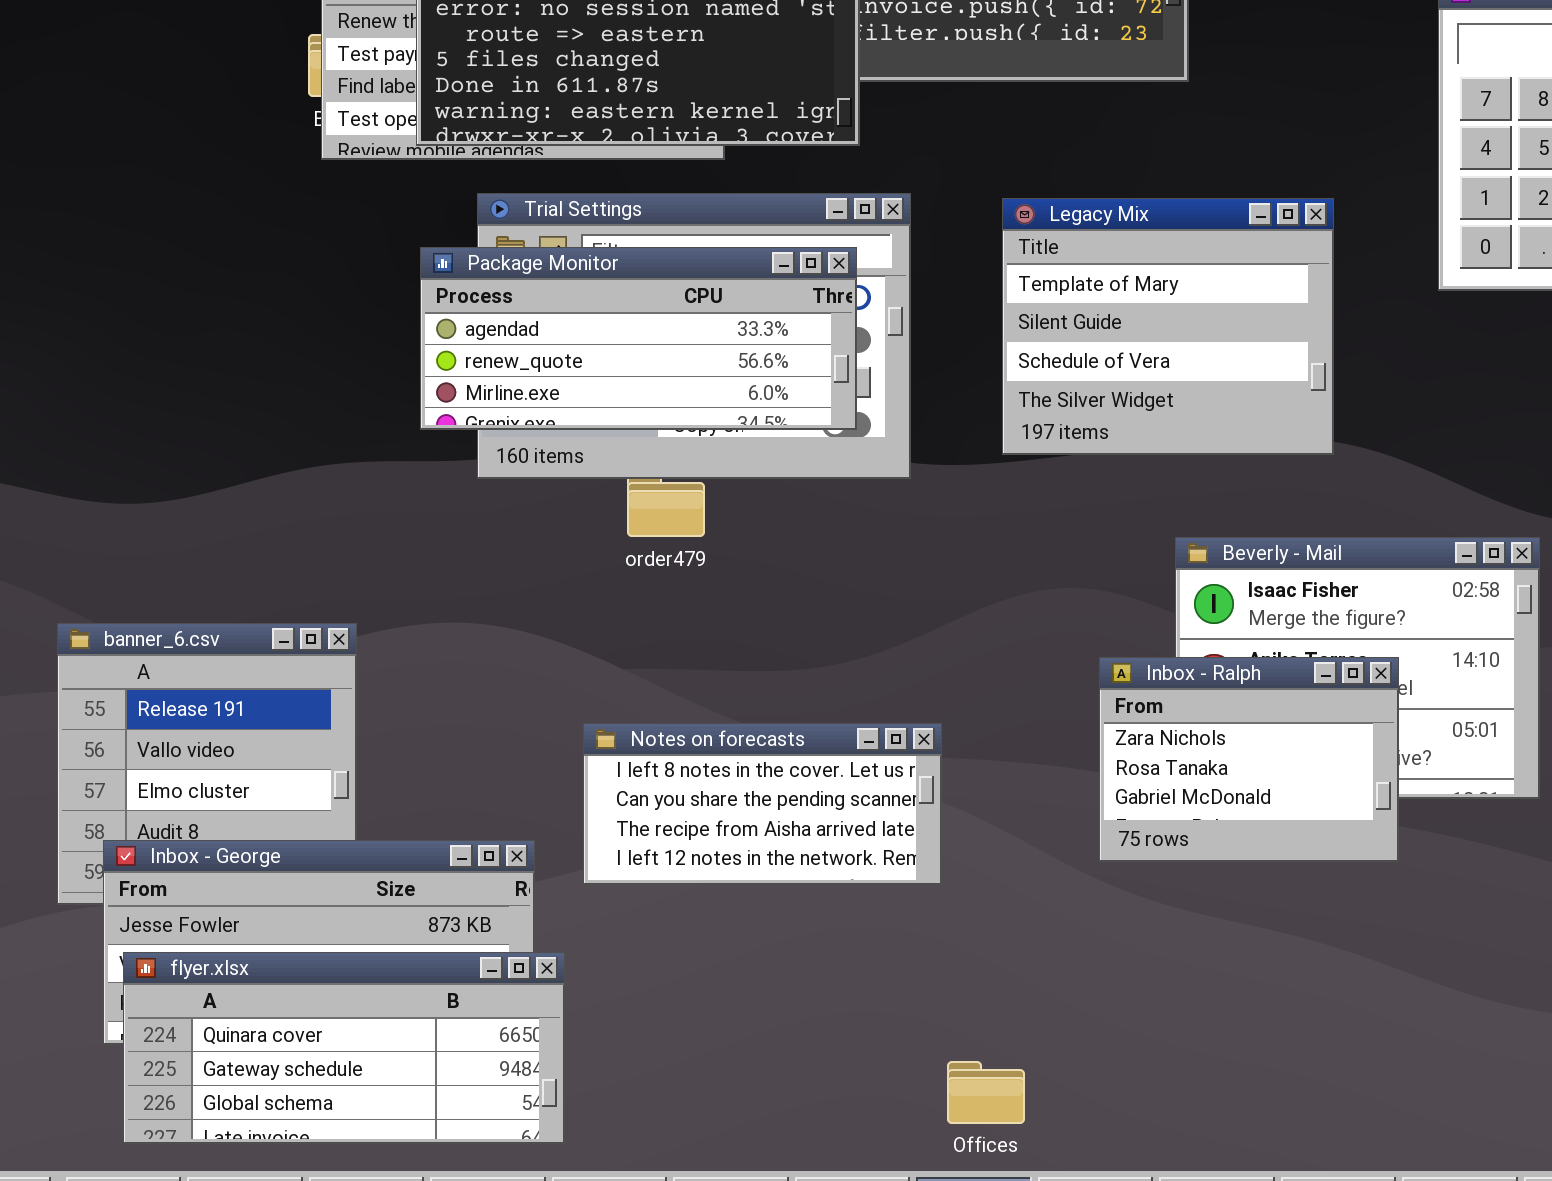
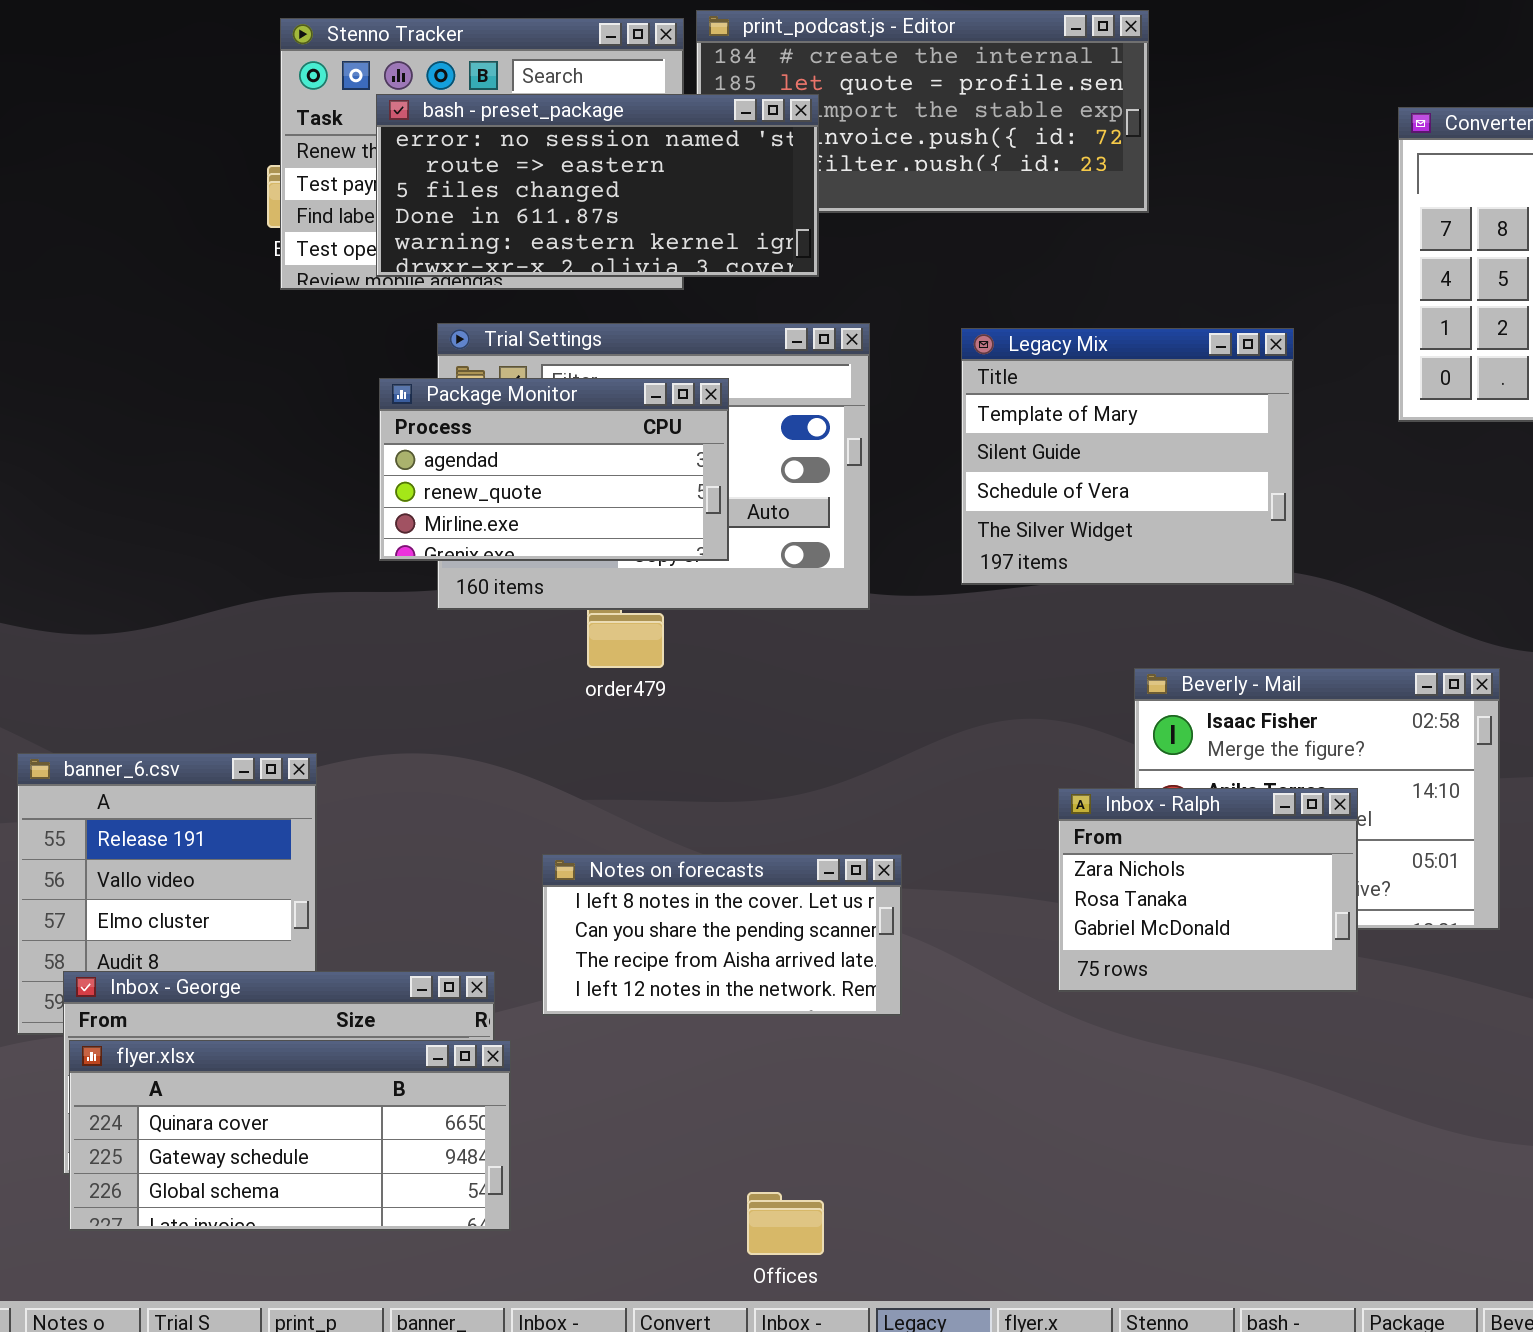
Package Monitor: [420,247,857,430] -> [379,378,729,561], resized
flyer.xlsx: [123,952,565,1144] -> [69,1040,511,1231], moved
Offices: [947,1061,1025,1124] -> [747,1192,824,1255], moved

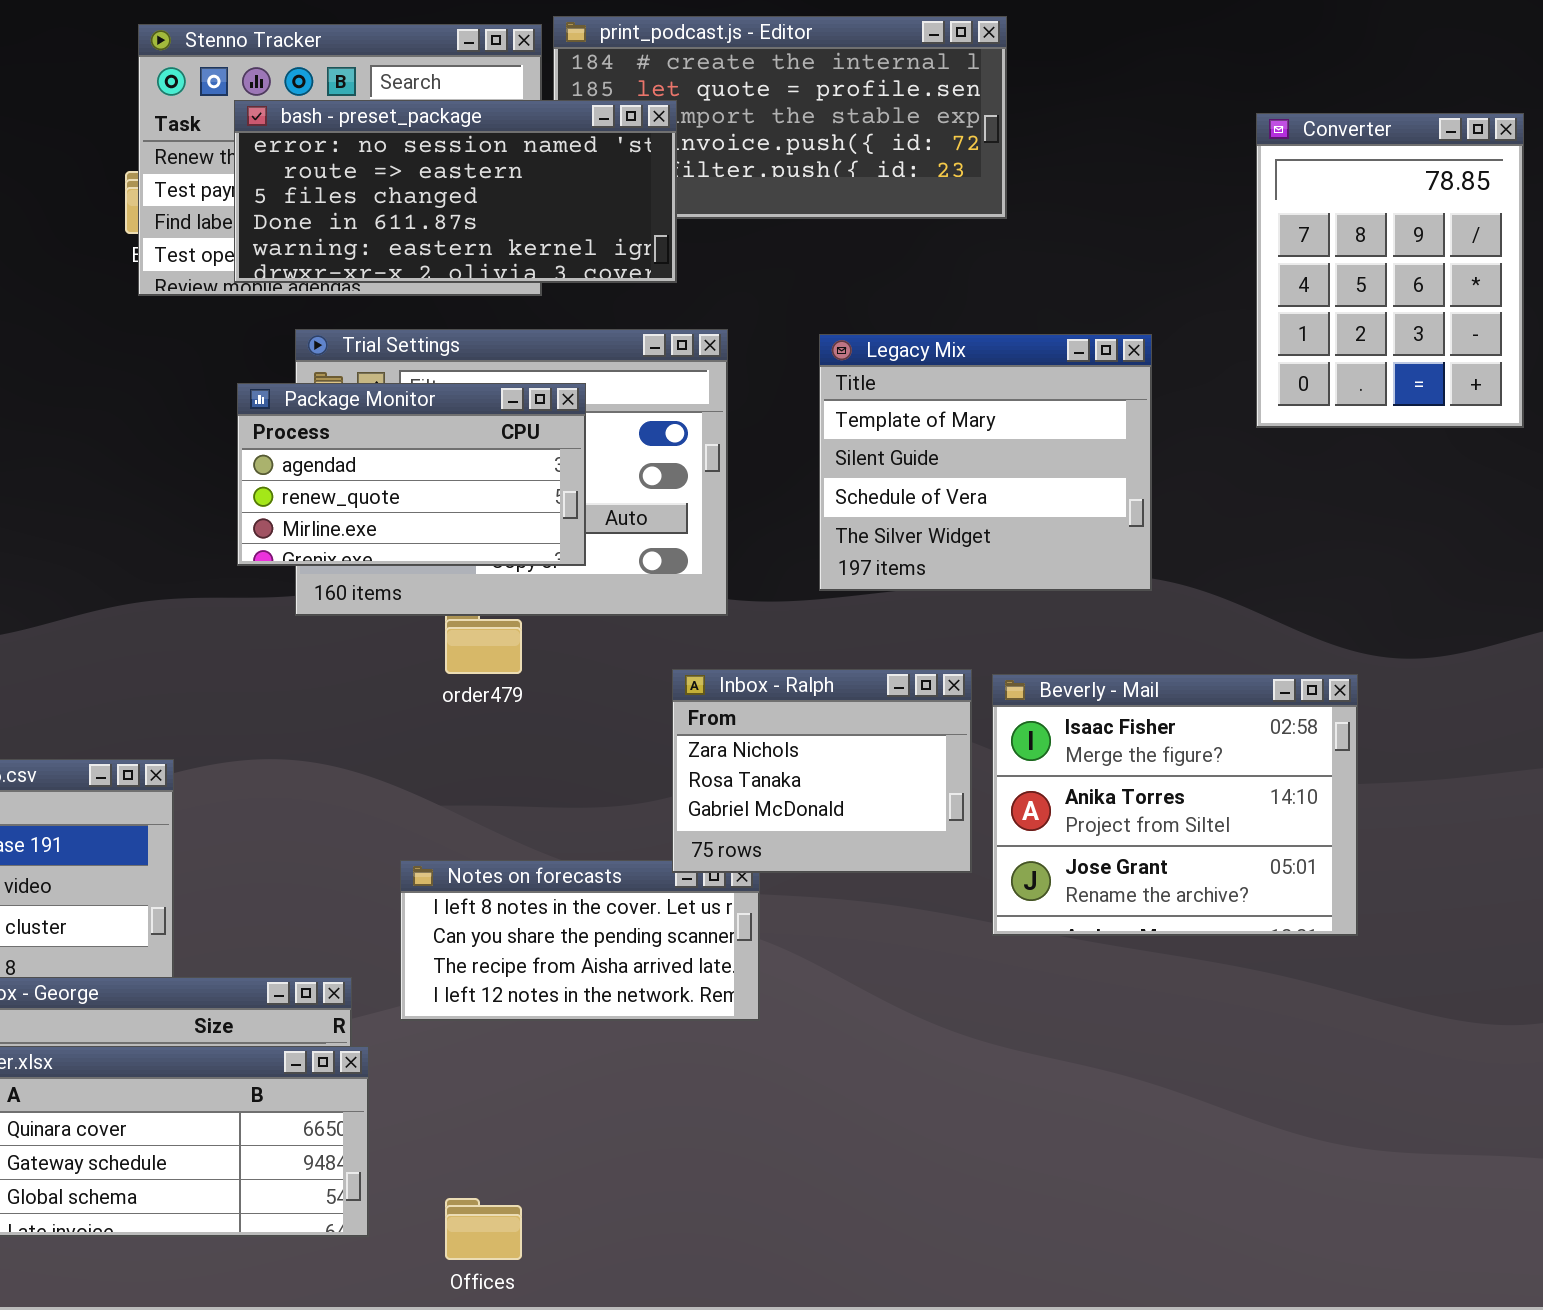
Inbox - Ralph: [1058,788,1358,992] -> [672,669,972,873], moved
Offices: [747,1192,824,1255] -> [445,1198,522,1260], moved

